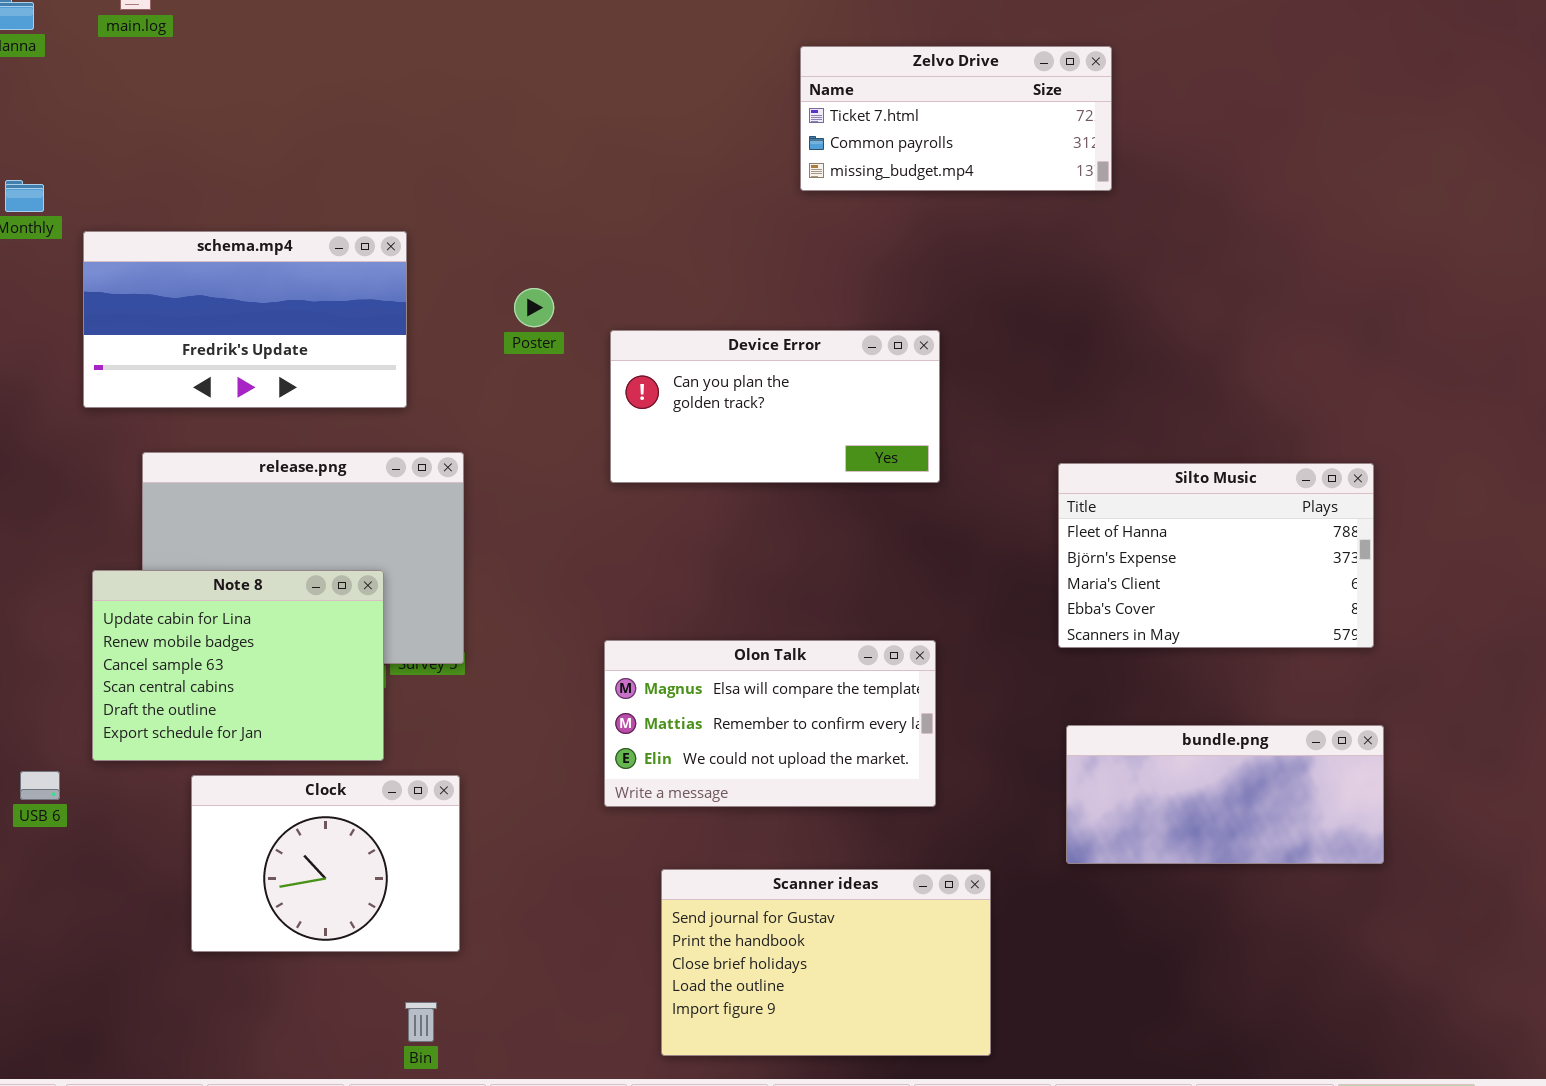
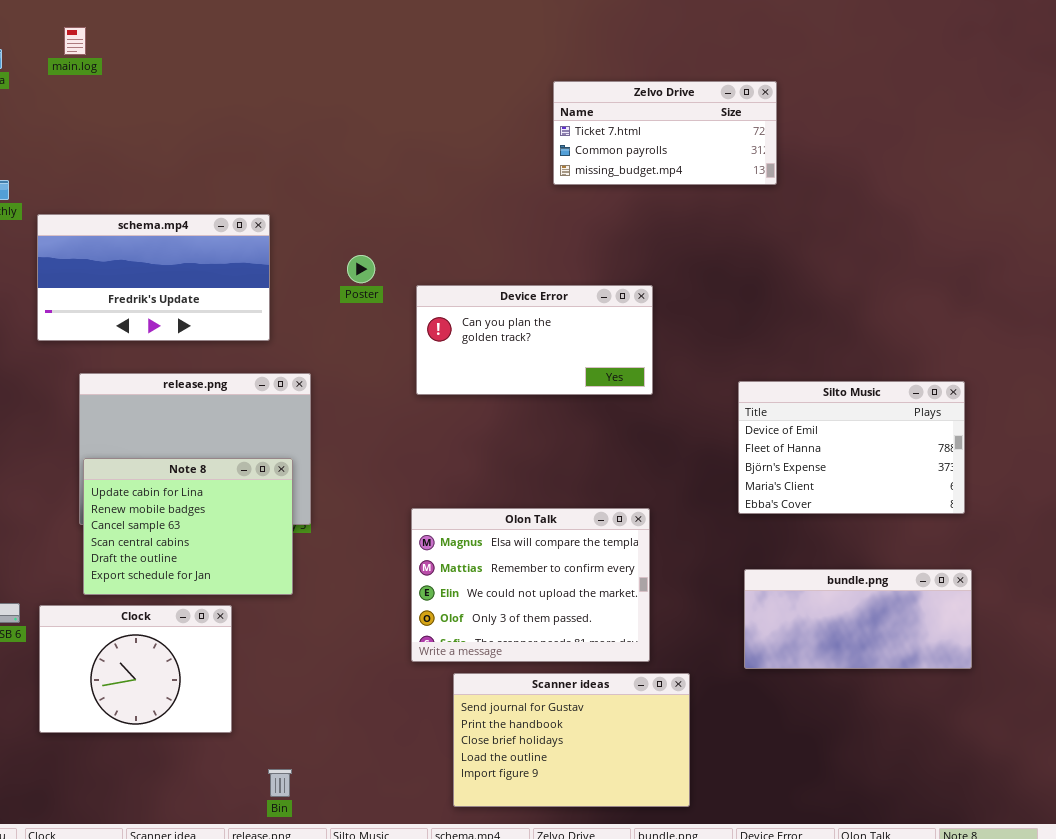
Silto Music: [1058,463,1374,648] -> [738,381,965,514], scrolled up 1 row
Note 8: [92,570,384,761] -> [83,458,293,595], moved
Olon Talk: [604,640,936,807] -> [411,508,650,662], resized
Clock: [191,775,460,952] -> [39,605,232,733], moved

